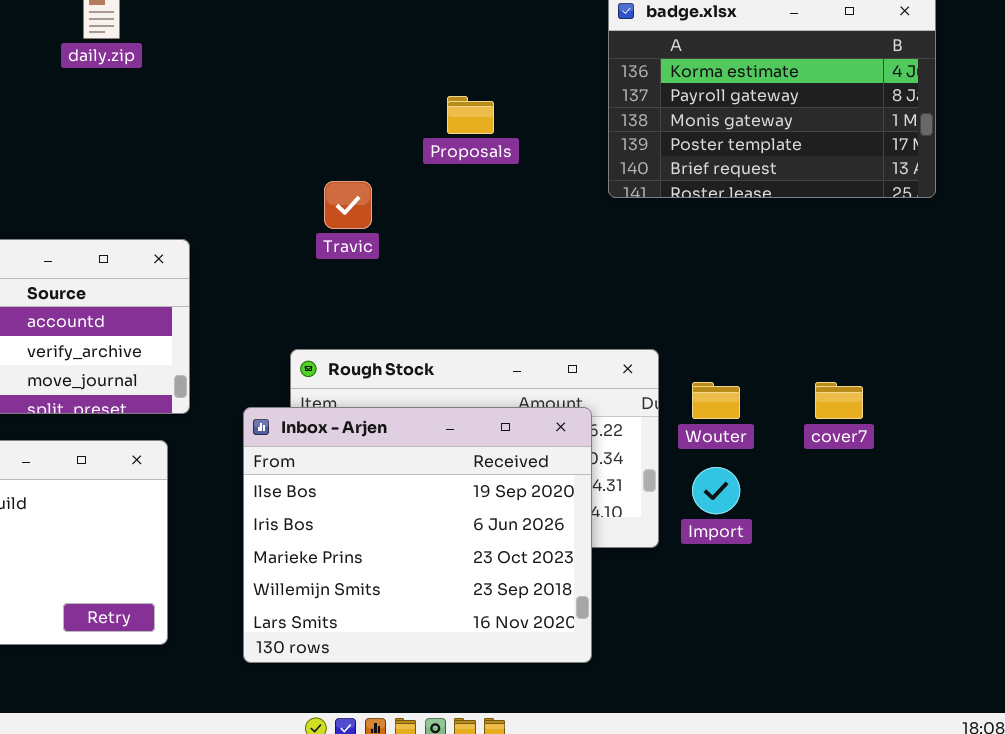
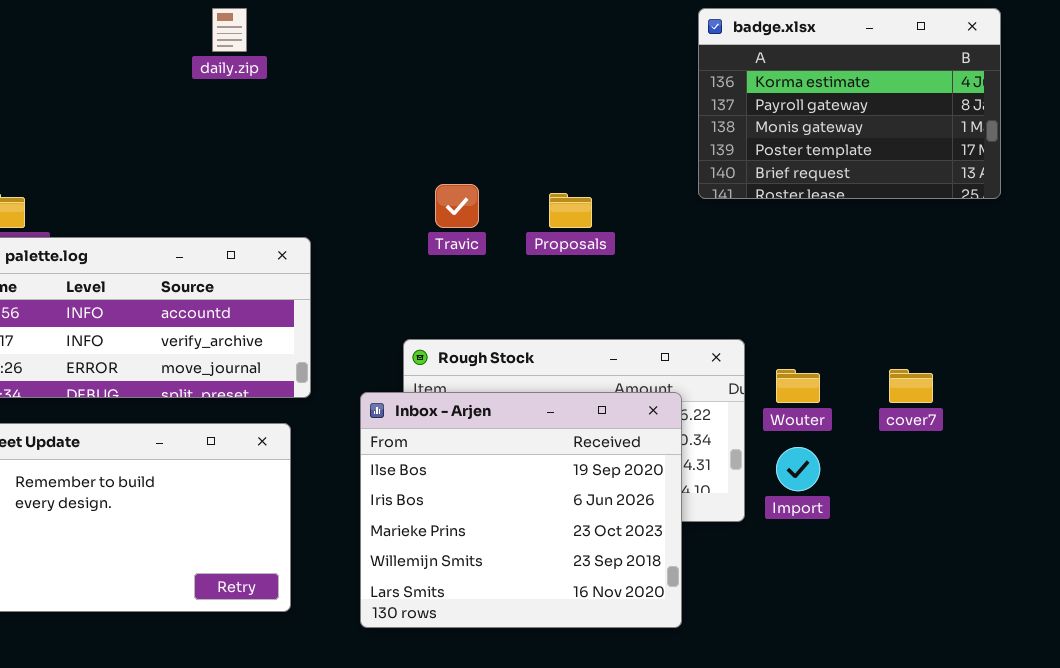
Proposals: [447,96,494,134] -> [549,193,592,228], moved

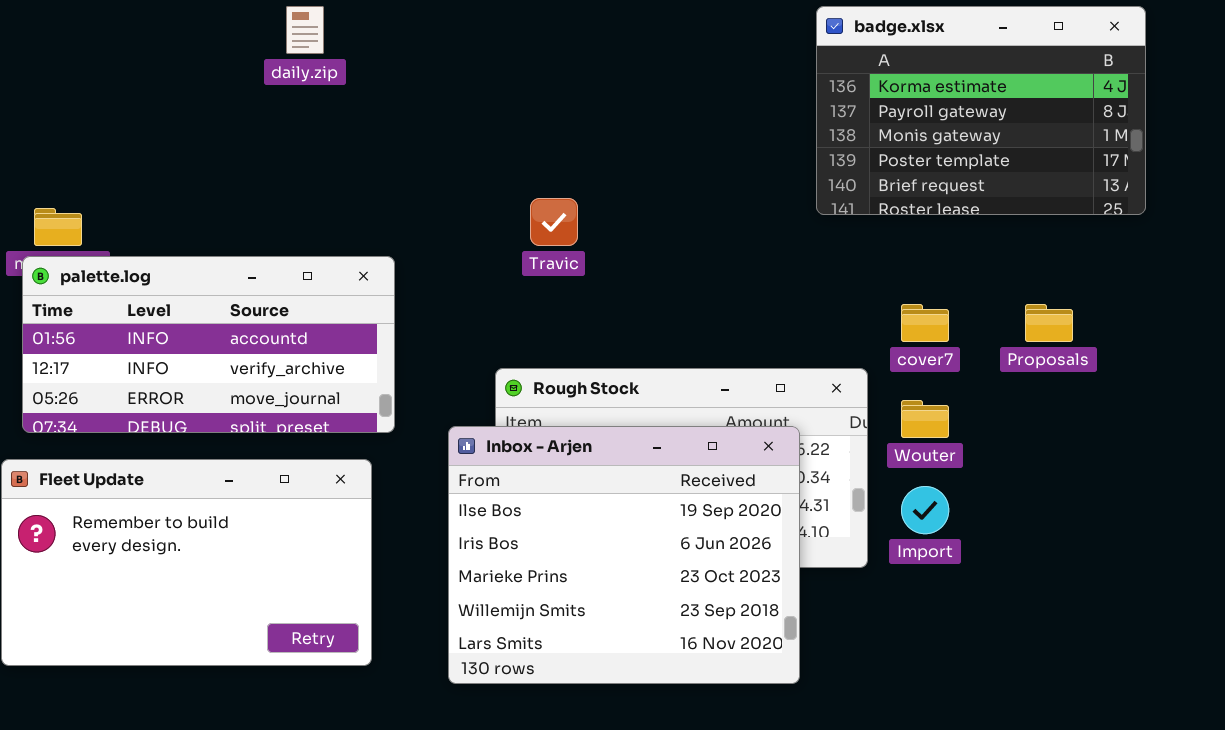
Proposals: [549,193,592,228] -> [1025,304,1073,342], moved
cover7: [889,369,933,403] -> [901,304,949,342], moved

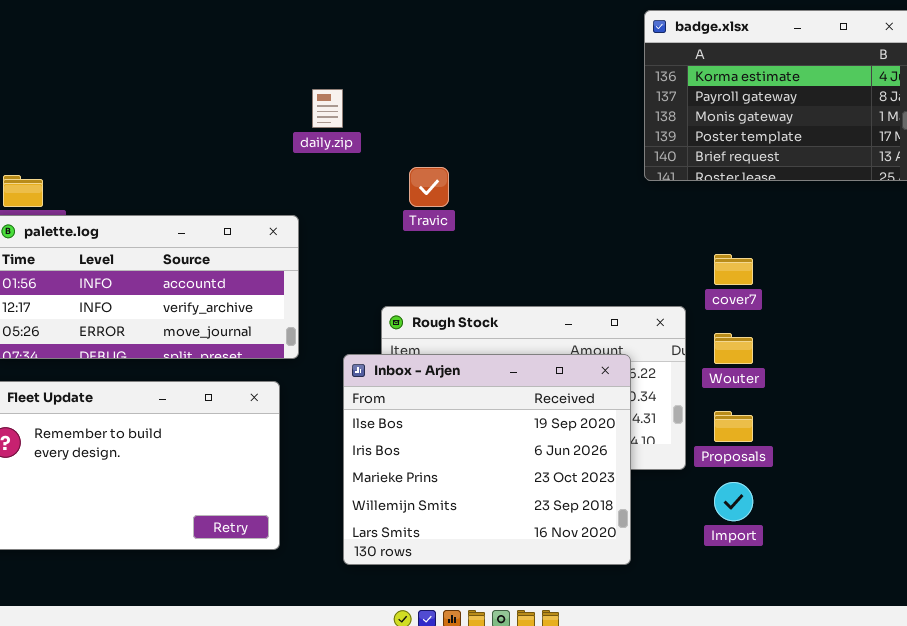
daily.zip: [286,6,324,54] -> [312,89,343,128], moved
Proposals: [1025,304,1073,342] -> [714,411,753,442], moved
Import: [901,486,949,534] -> [714,482,753,521], moved

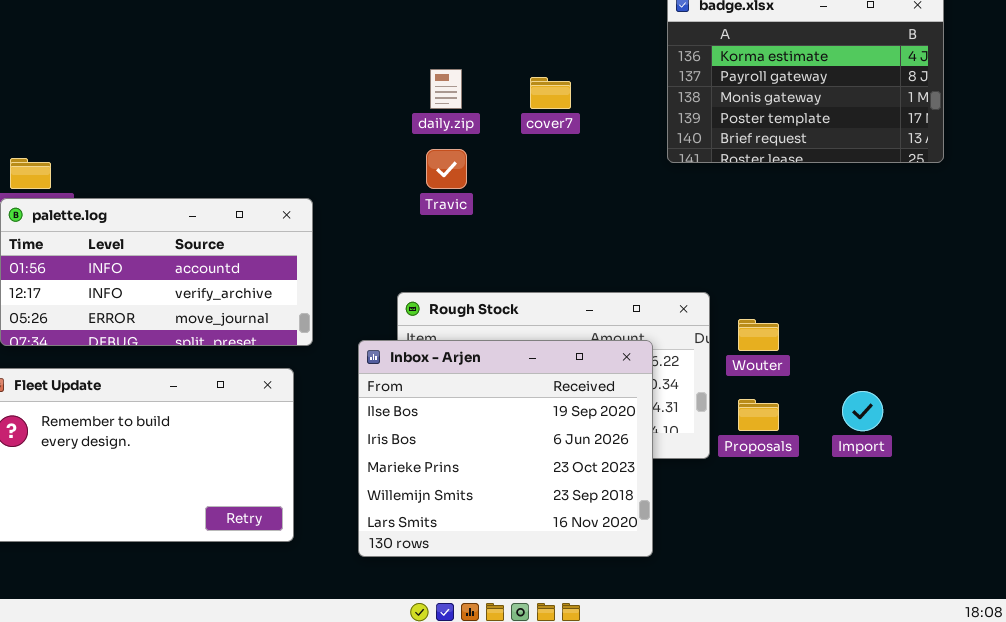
daily.zip: [312,89,343,128] -> [430,69,462,109], moved
cover7: [714,254,753,285] -> [530,77,571,109], moved
Import: [714,482,753,521] -> [842,391,883,431], moved

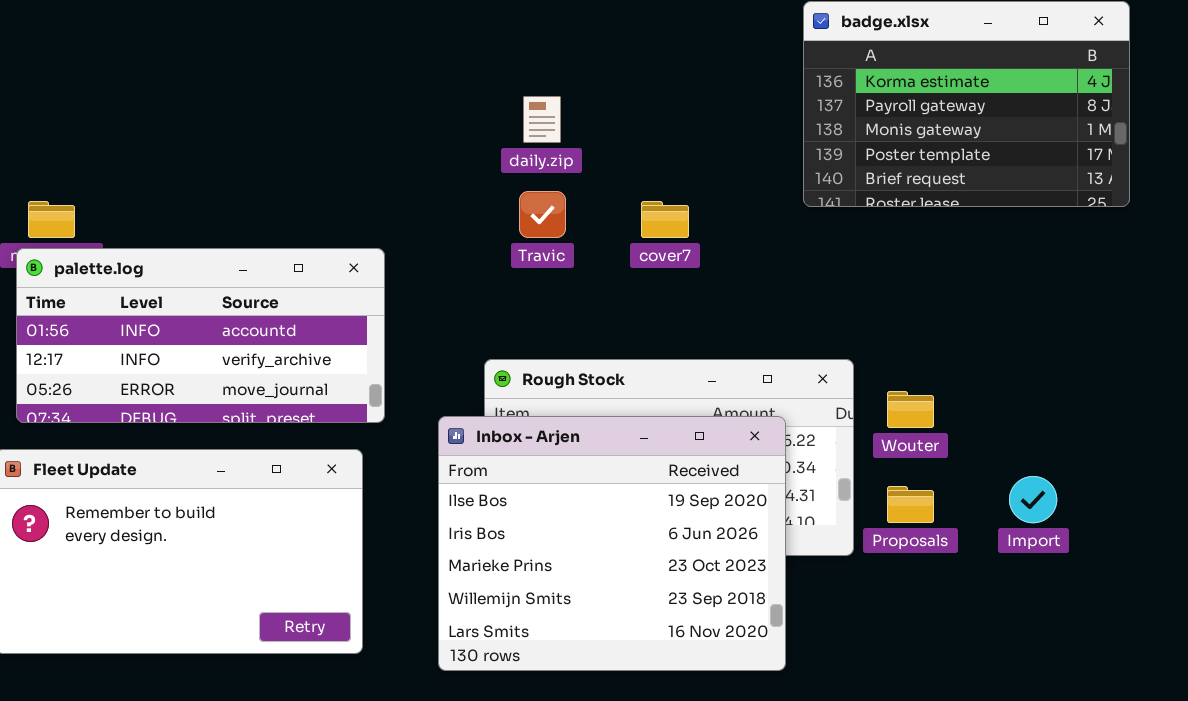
cover7: [530,77,571,109] -> [641,201,689,238], moved

